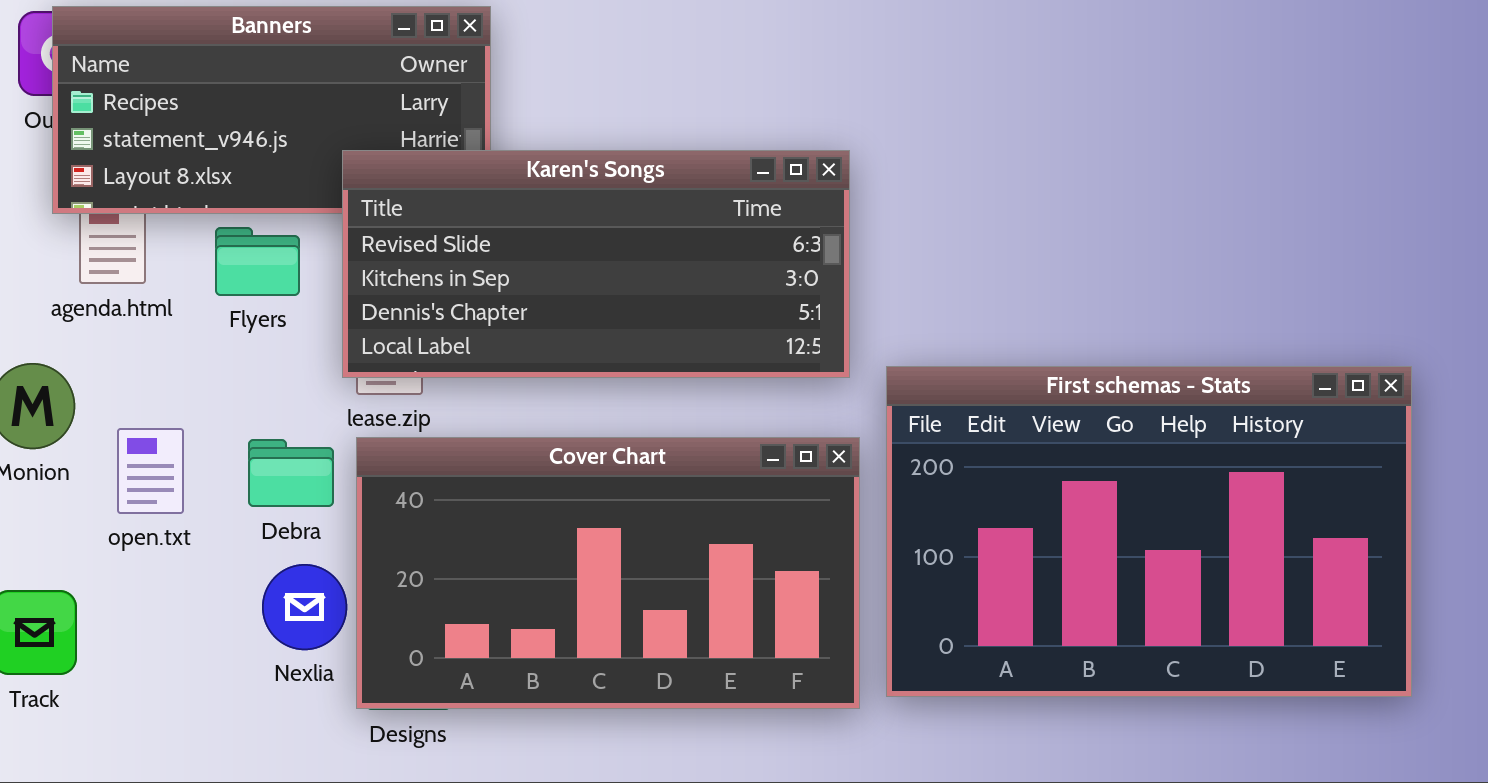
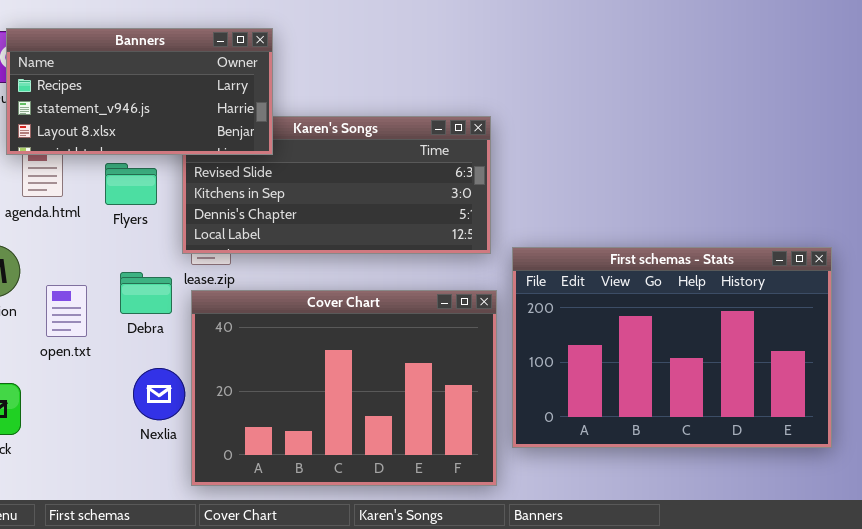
Banners: [52,6,491,214] -> [6,28,273,155], raised
Cover Chart: [356,437,860,709] -> [191,290,497,486], resized
Debra: [248,439,334,507] -> [120,272,172,314], moved

